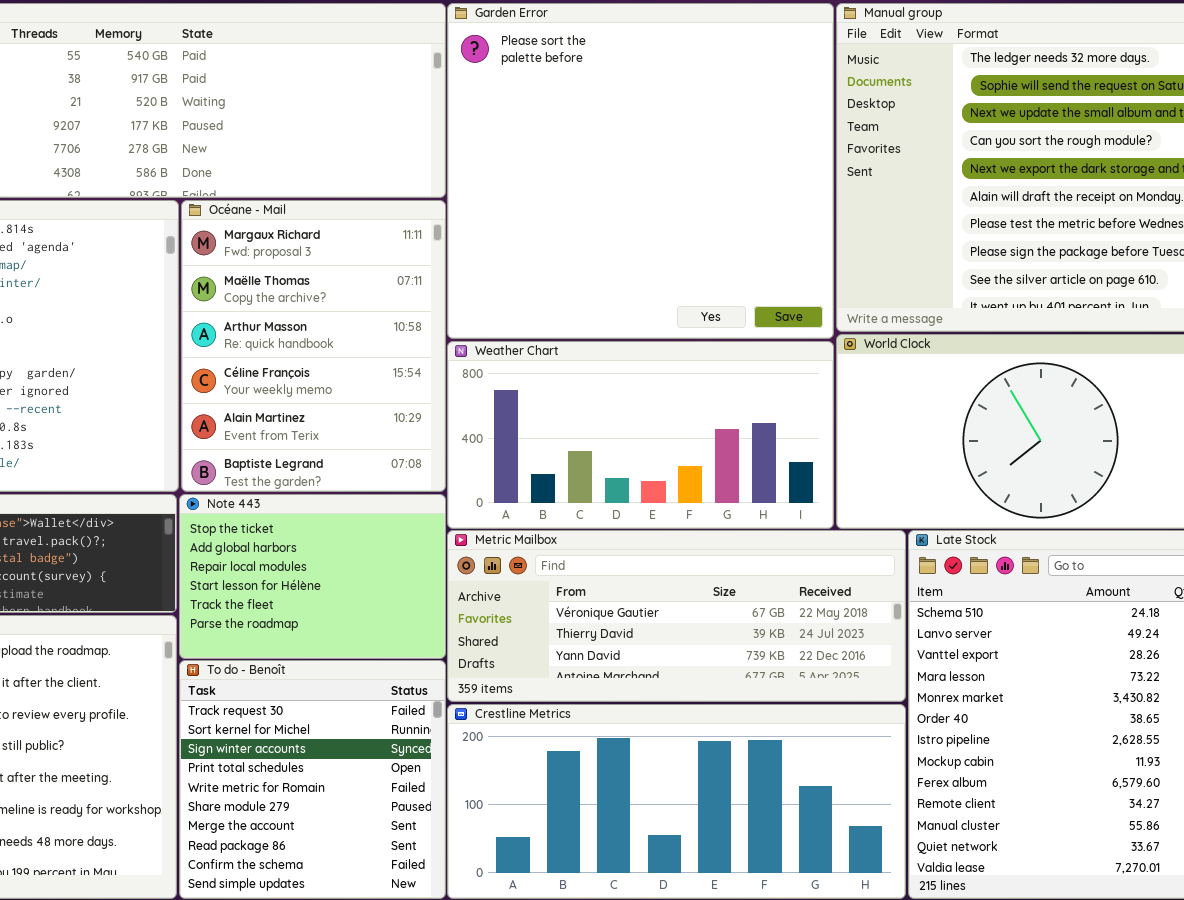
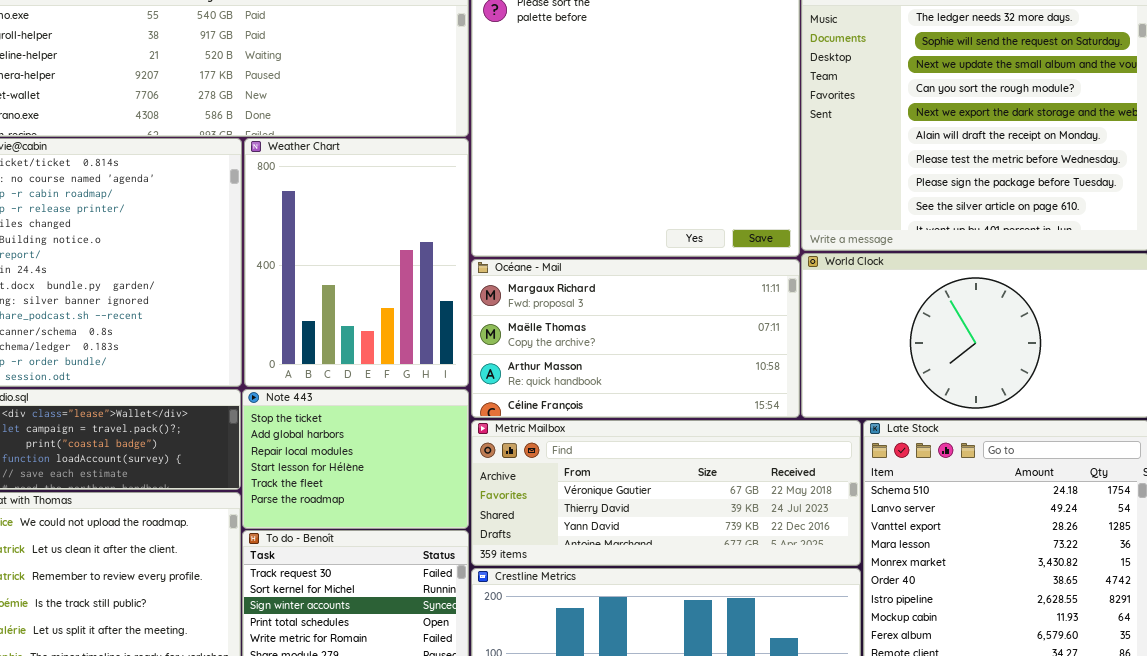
Océane - Mail: [181,200,446,492] -> [471,259,800,418], moved, resized
Weather Chart: [447,341,834,529] -> [244,138,469,387], moved, resized

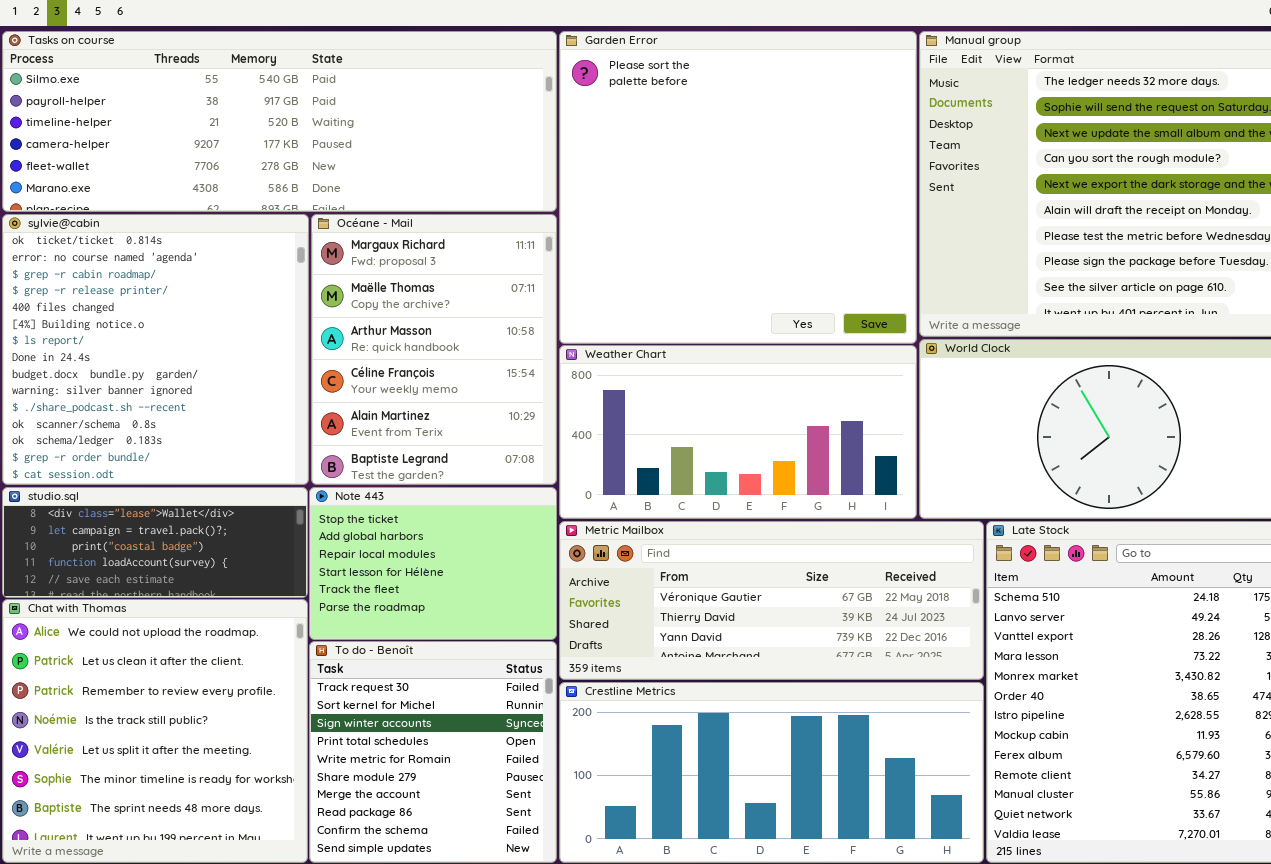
Weather Chart: [244,138,469,387] -> [559,345,917,519], moved, resized
Océane - Mail: [471,259,800,418] -> [311,214,557,485], moved, resized

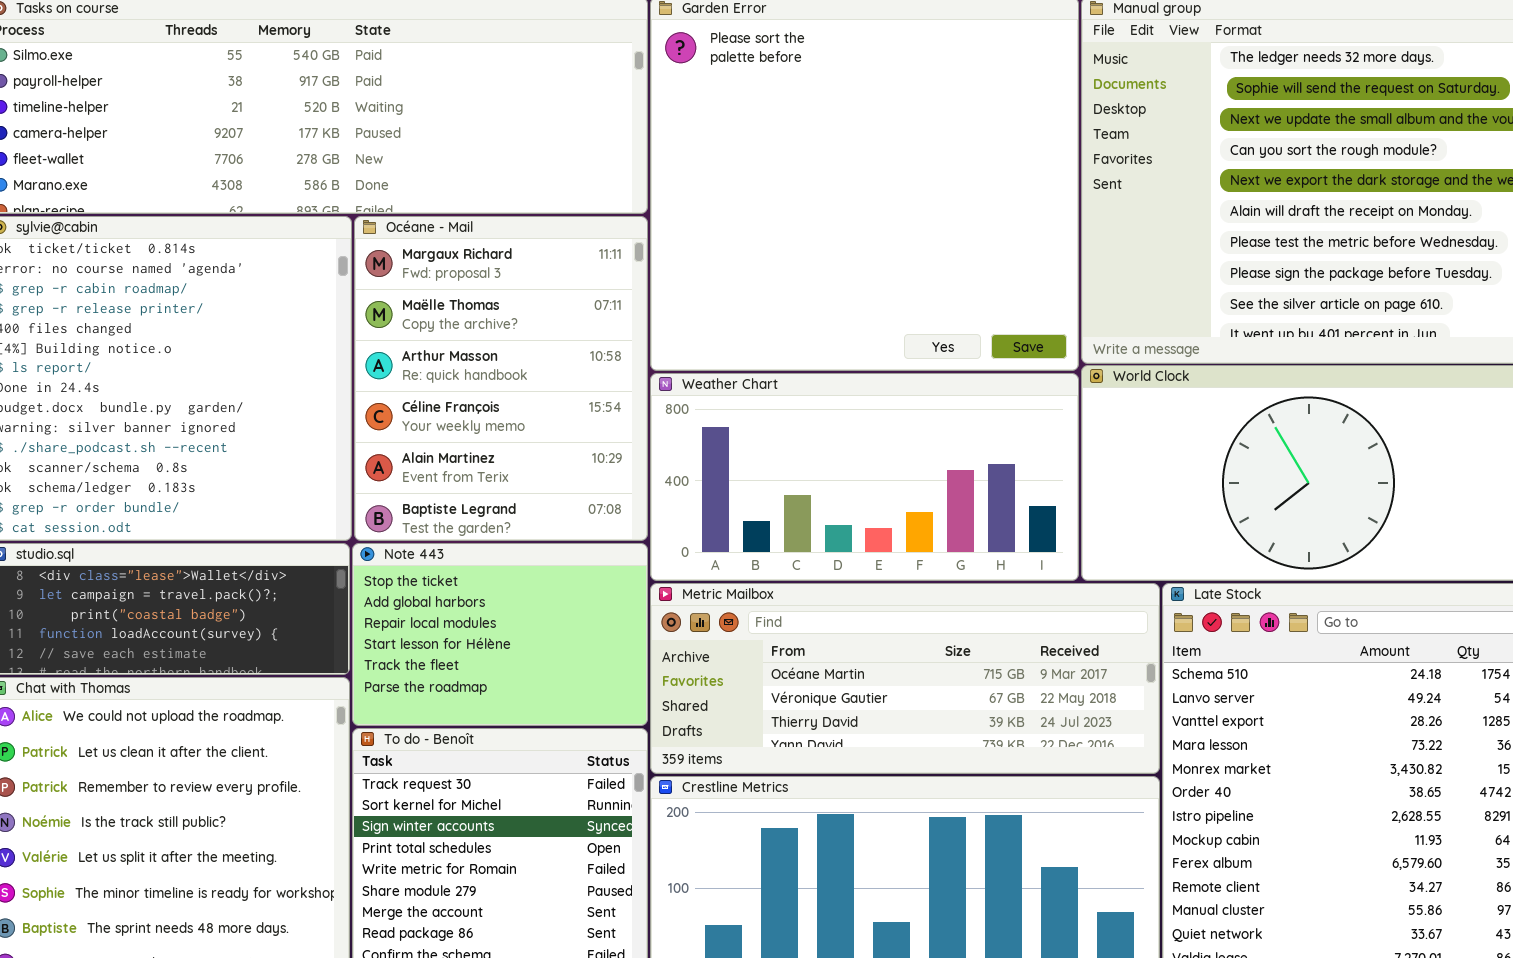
Metric Mailbox: [559,521,984,680] -> [650,583,1160,774], scrolled up 1 row

